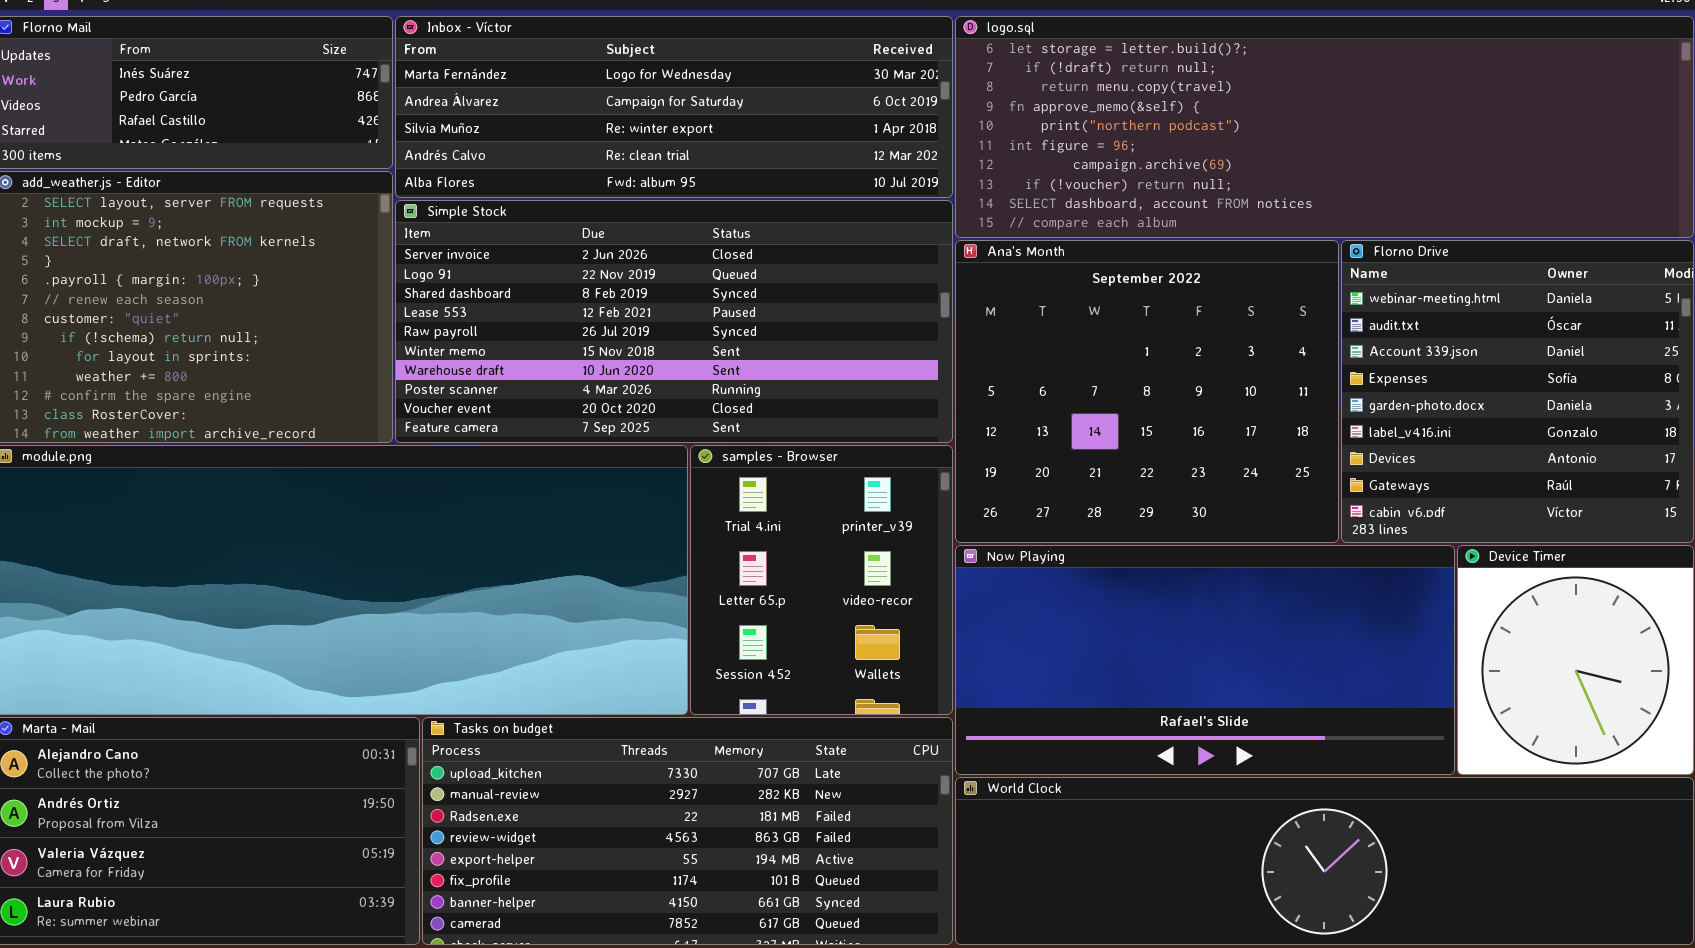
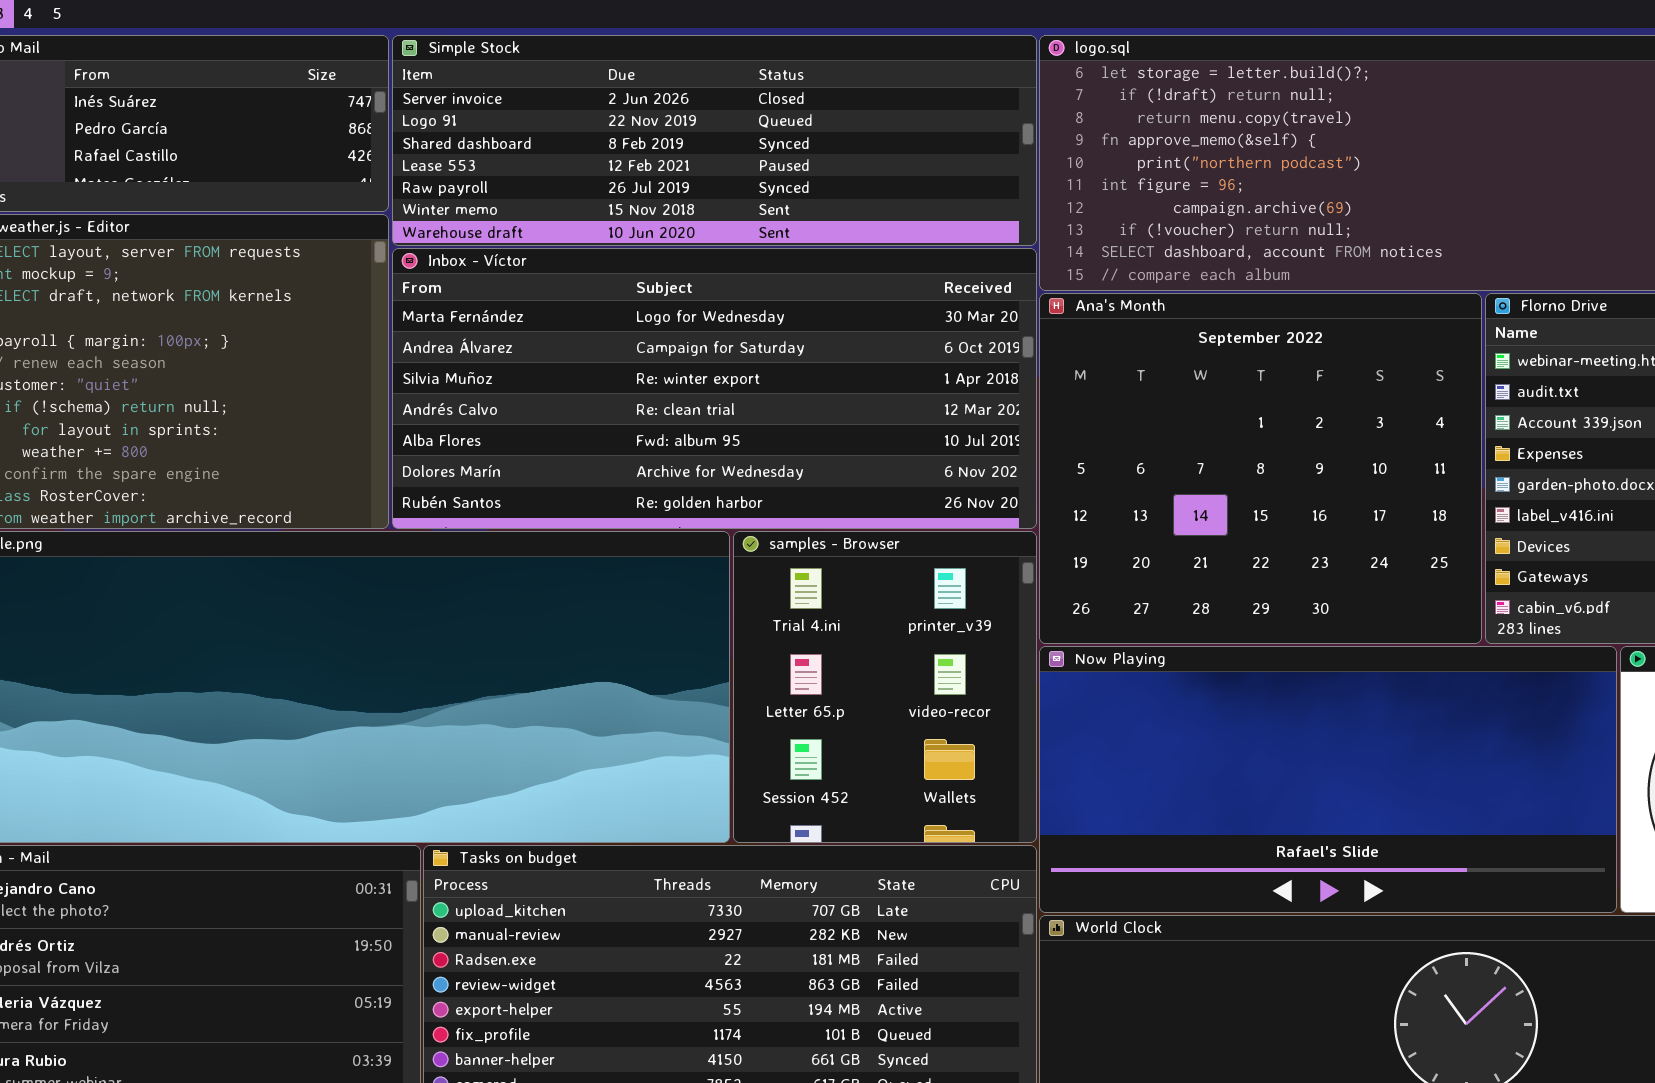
Inbox - Víctor: [395,16,953,198] -> [392,248,1037,529], moved, resized
Simple Stock: [395,200,953,443] -> [392,35,1037,246], moved, resized

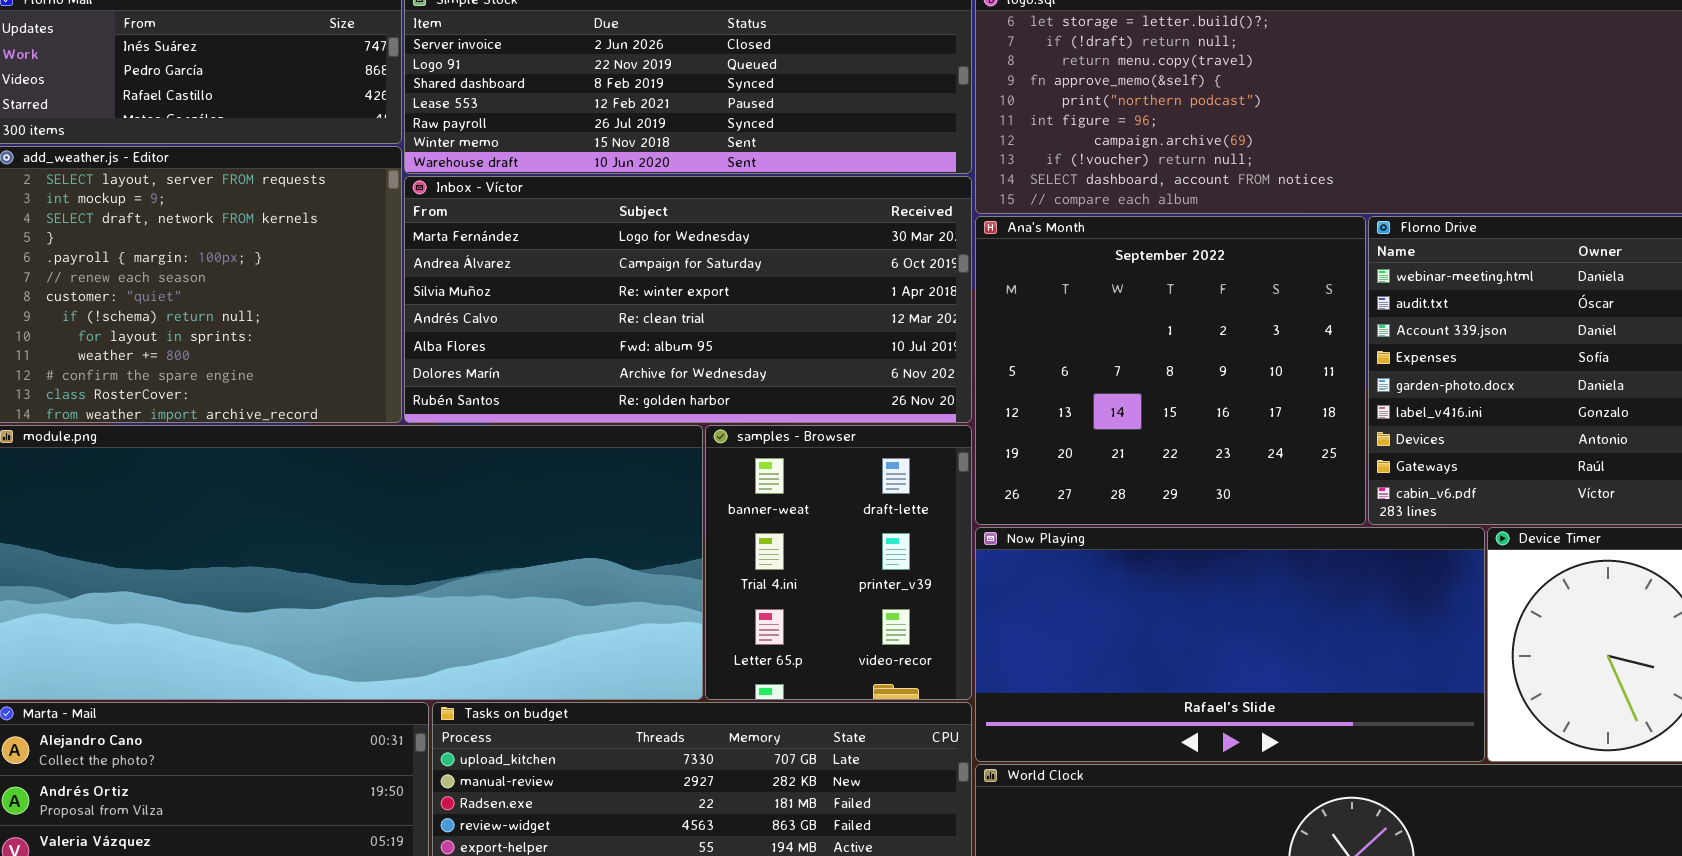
samples - Browser: [733,531,1037,843] -> [705,425,972,700], scrolled up 1 row

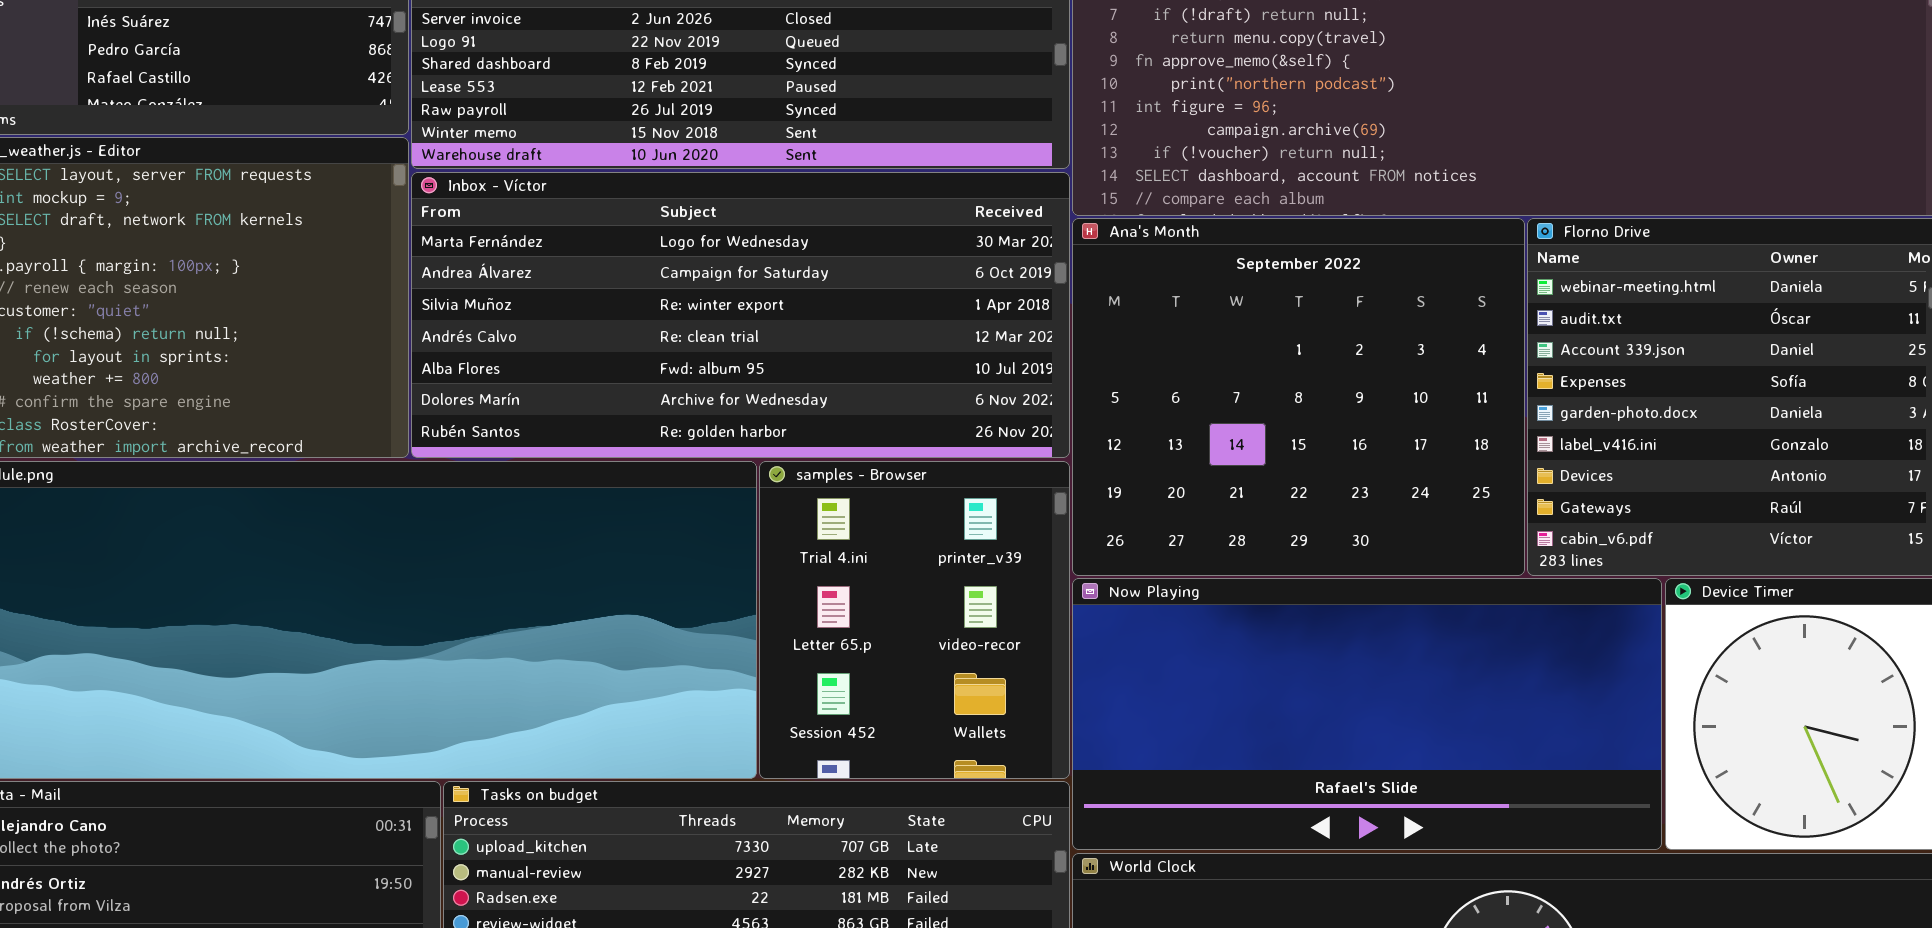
samples - Browser: [705,425,972,700] -> [759,461,1070,779], scrolled down 1 row

